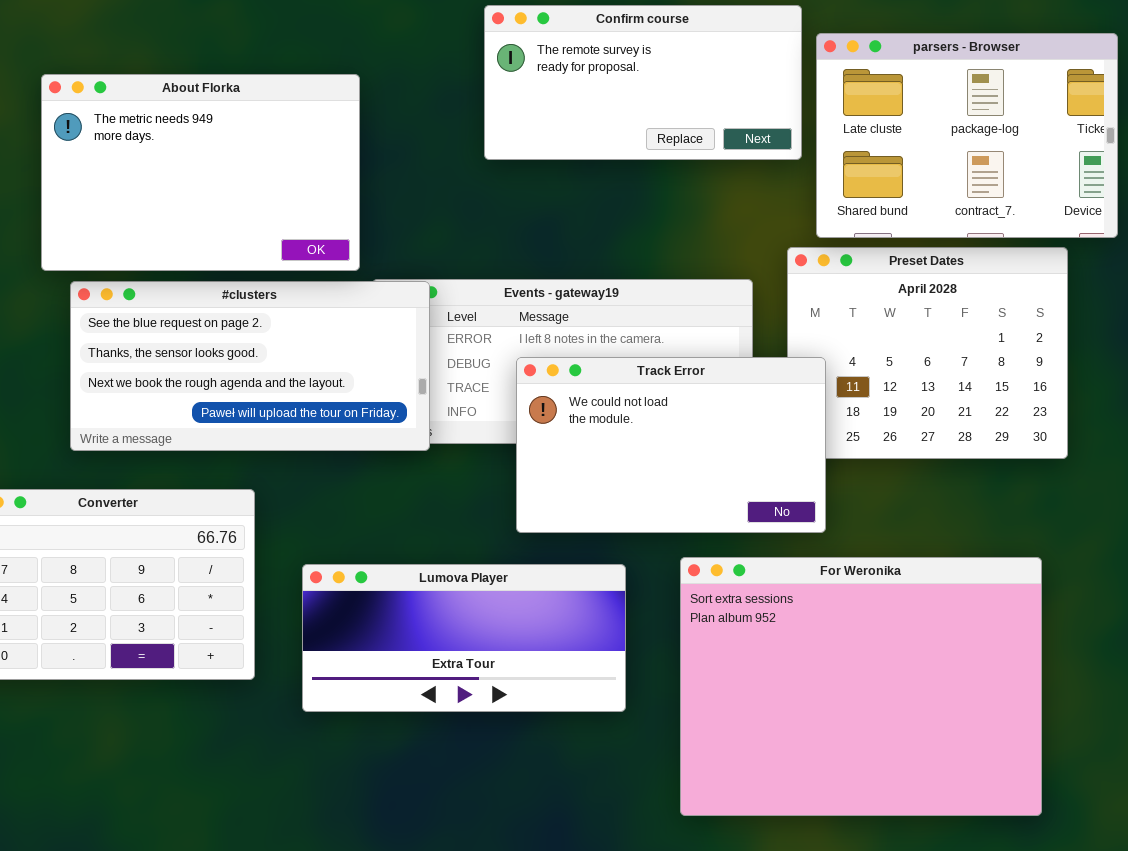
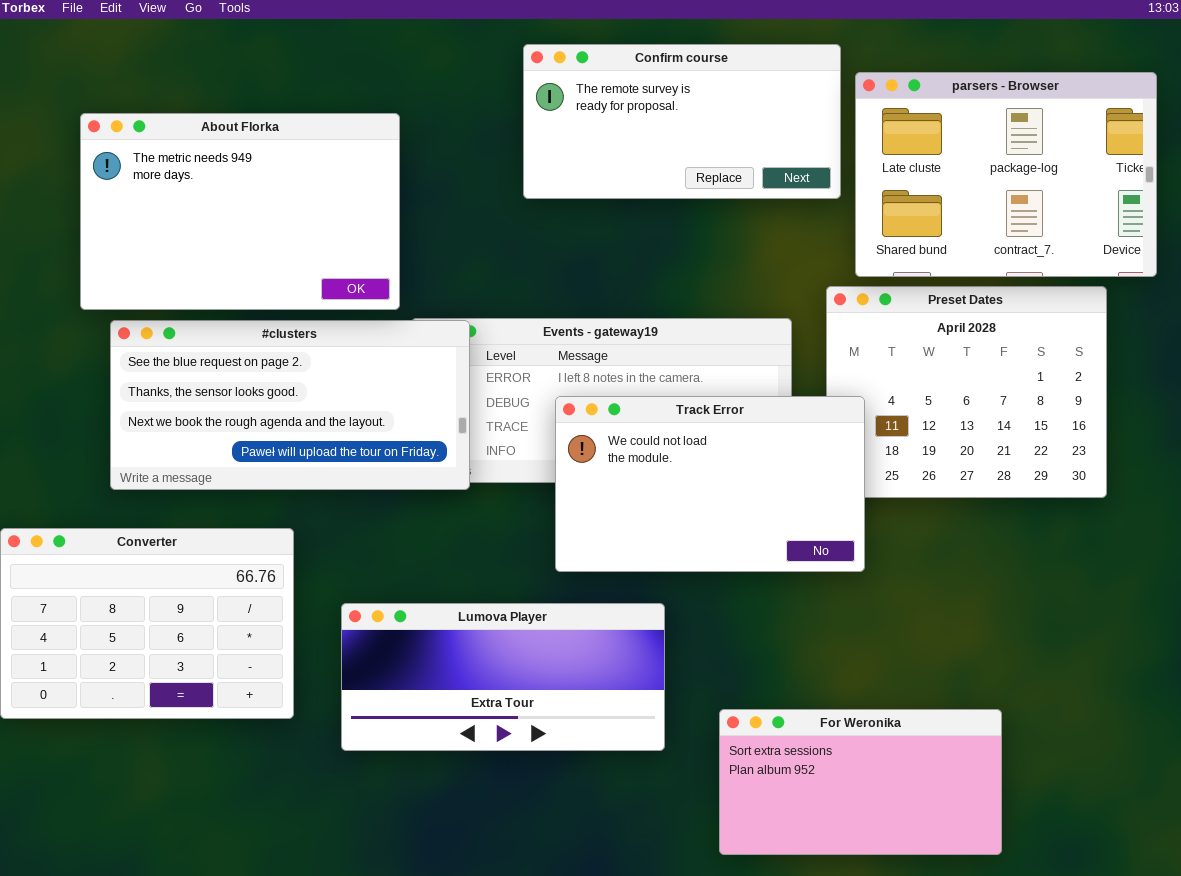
For Weronika: [680,557,1042,816] -> [719,709,1002,855], resized

